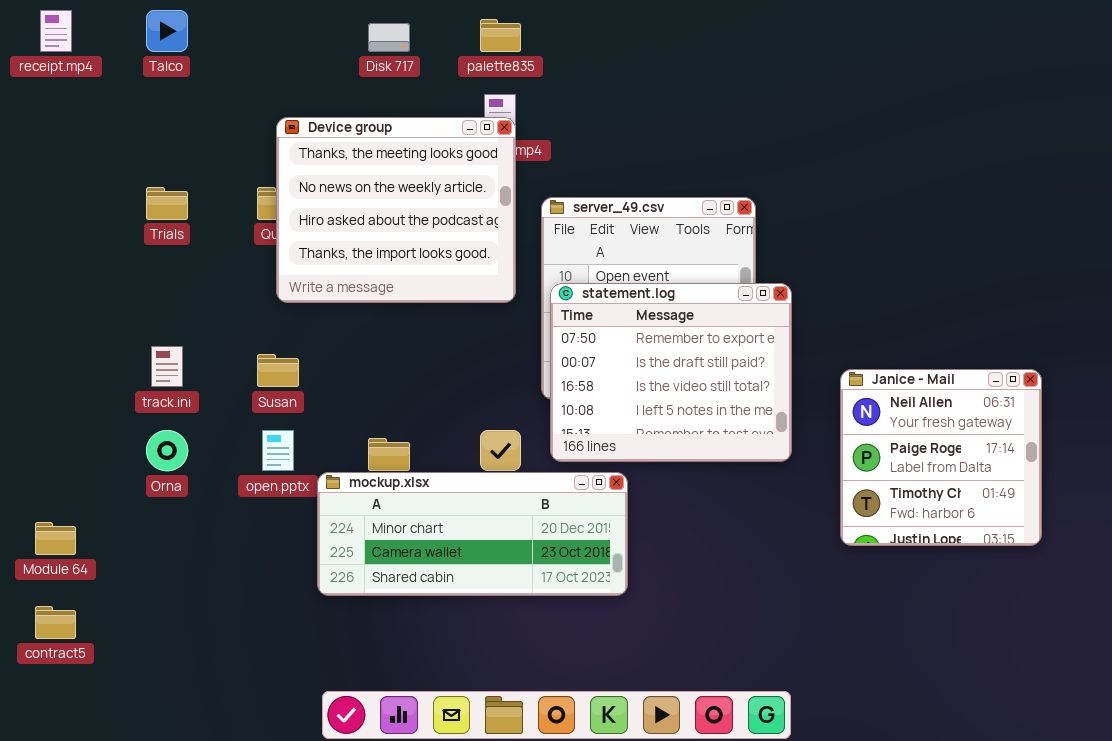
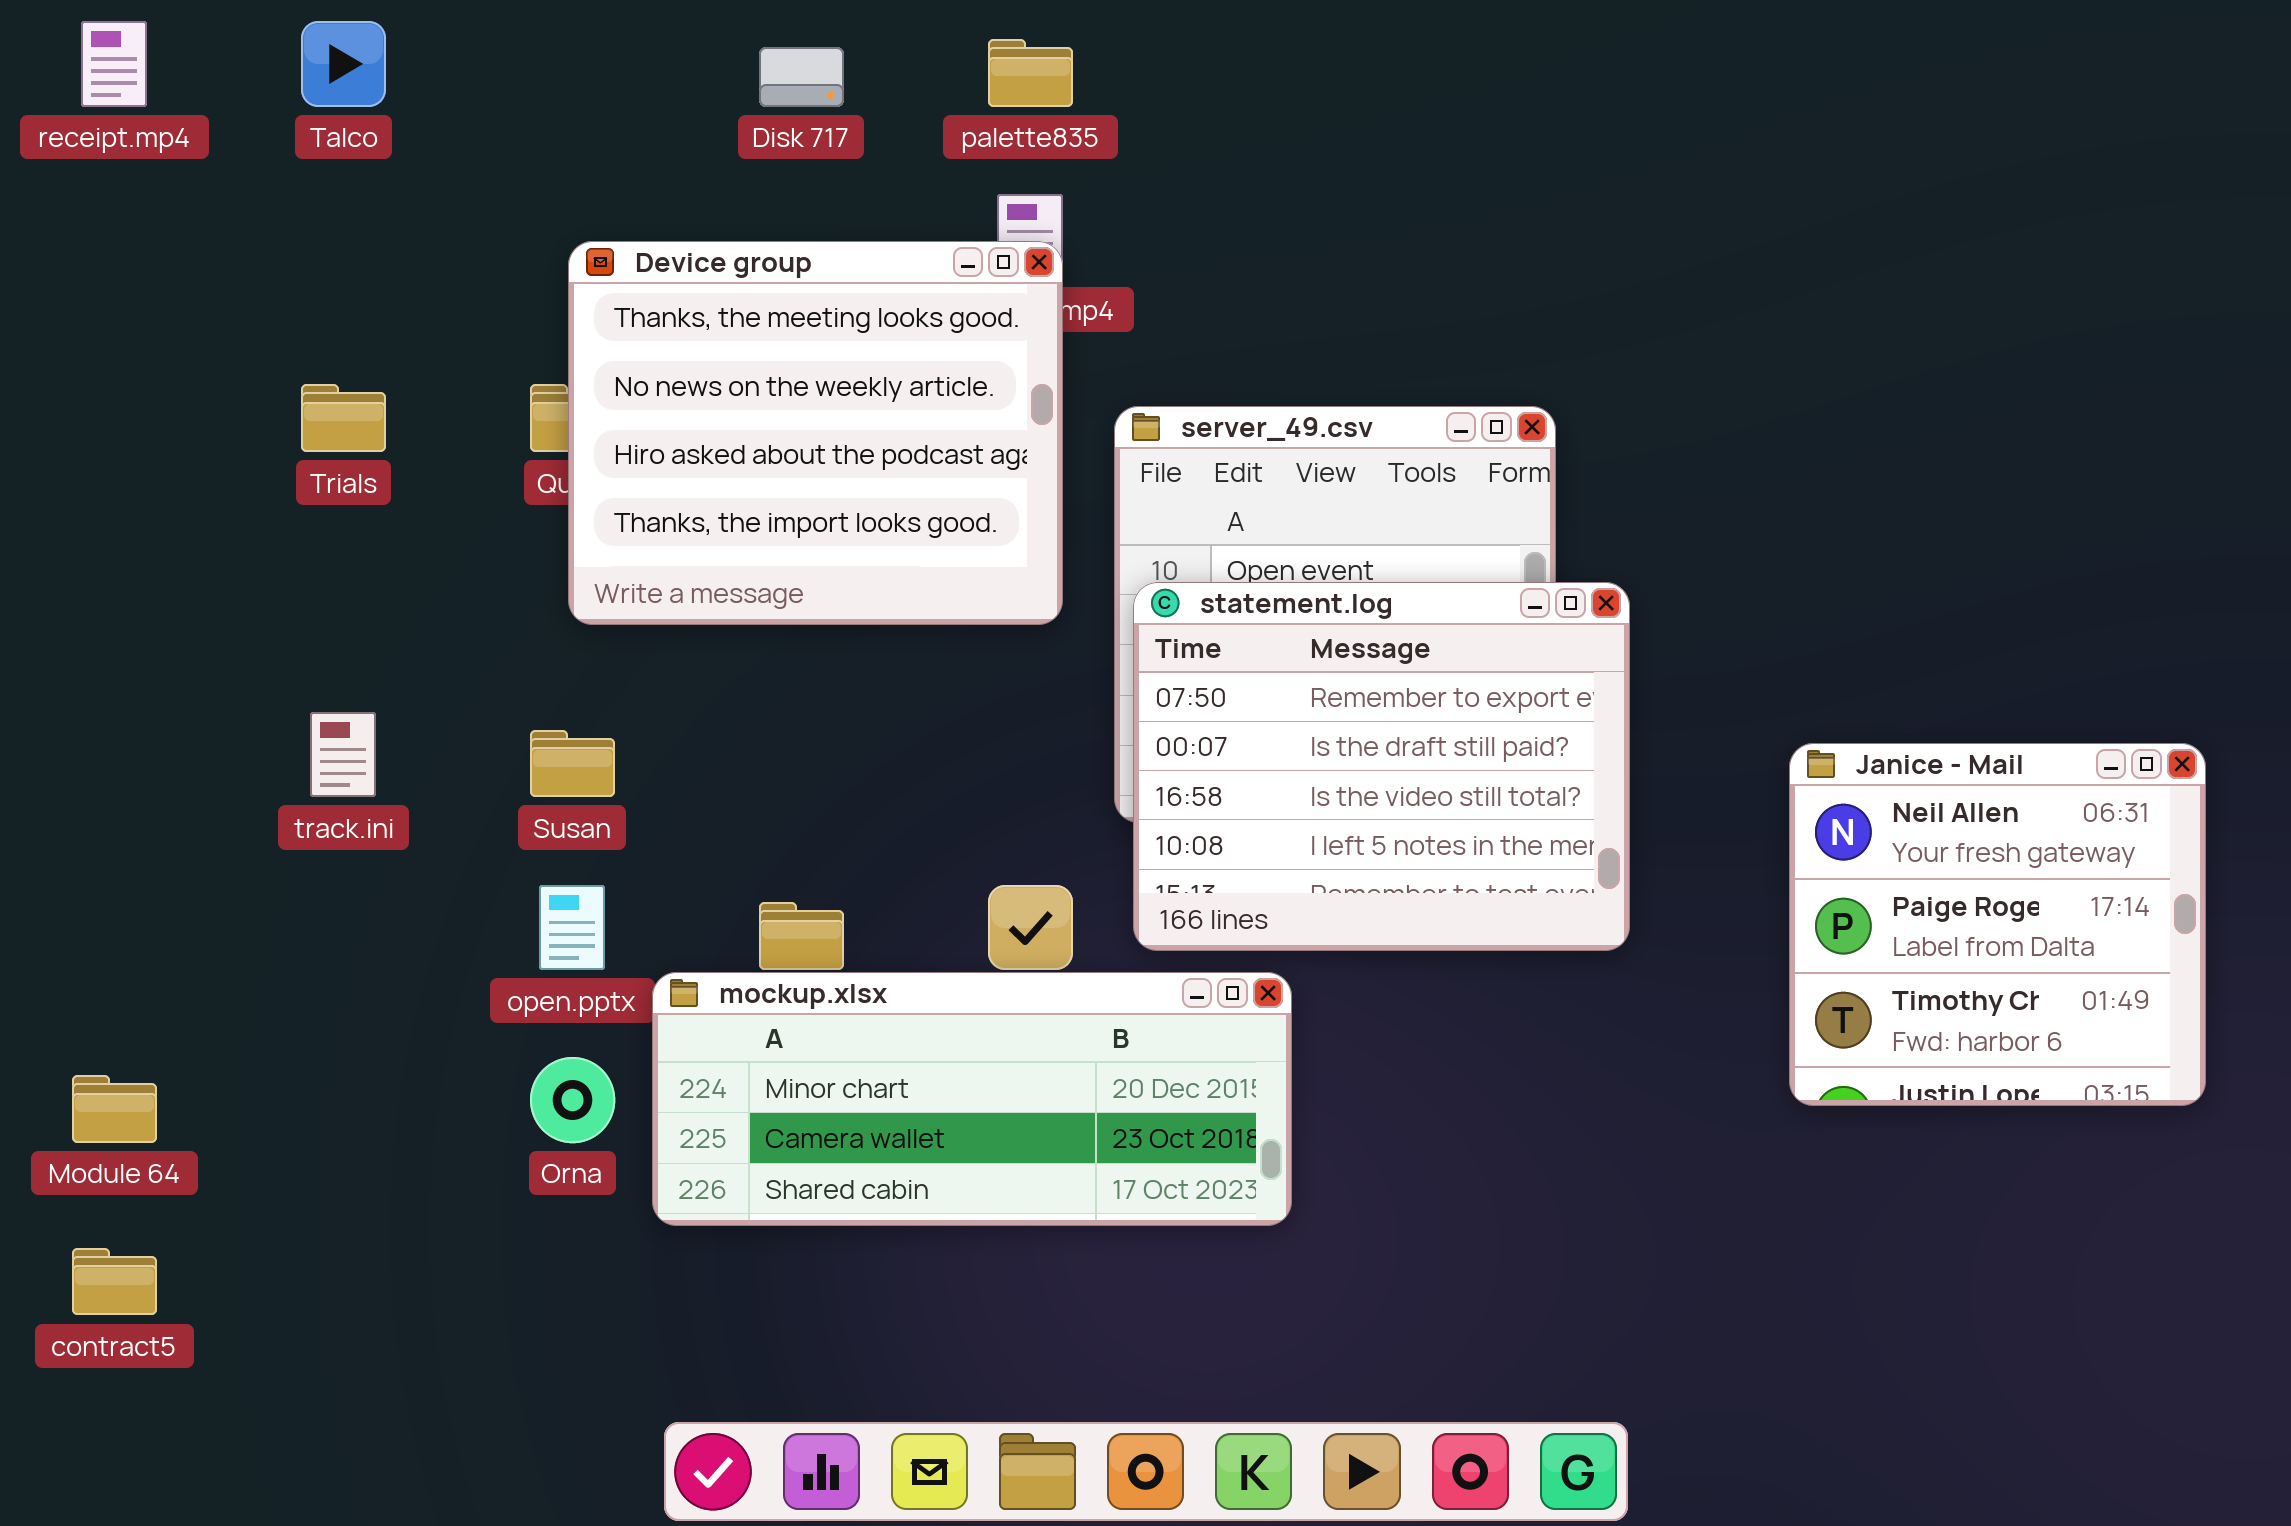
Janice - Mail: [840,369,1042,546] -> [1789,743,2206,1106], moved
Orna: [146,430,188,471] -> [530,1057,615,1143], moved

